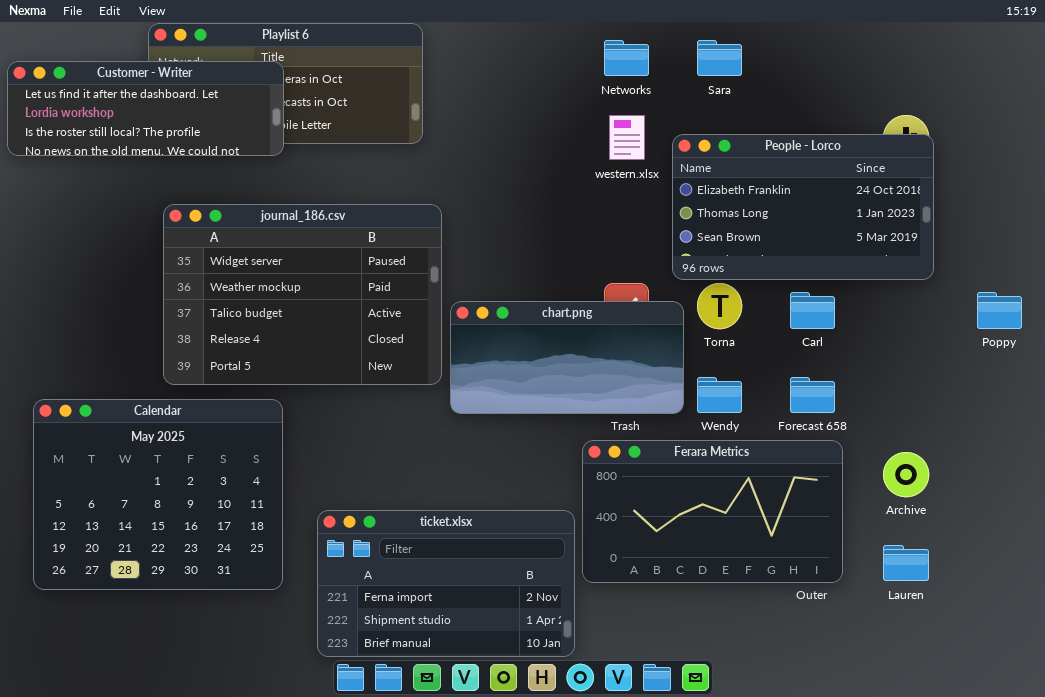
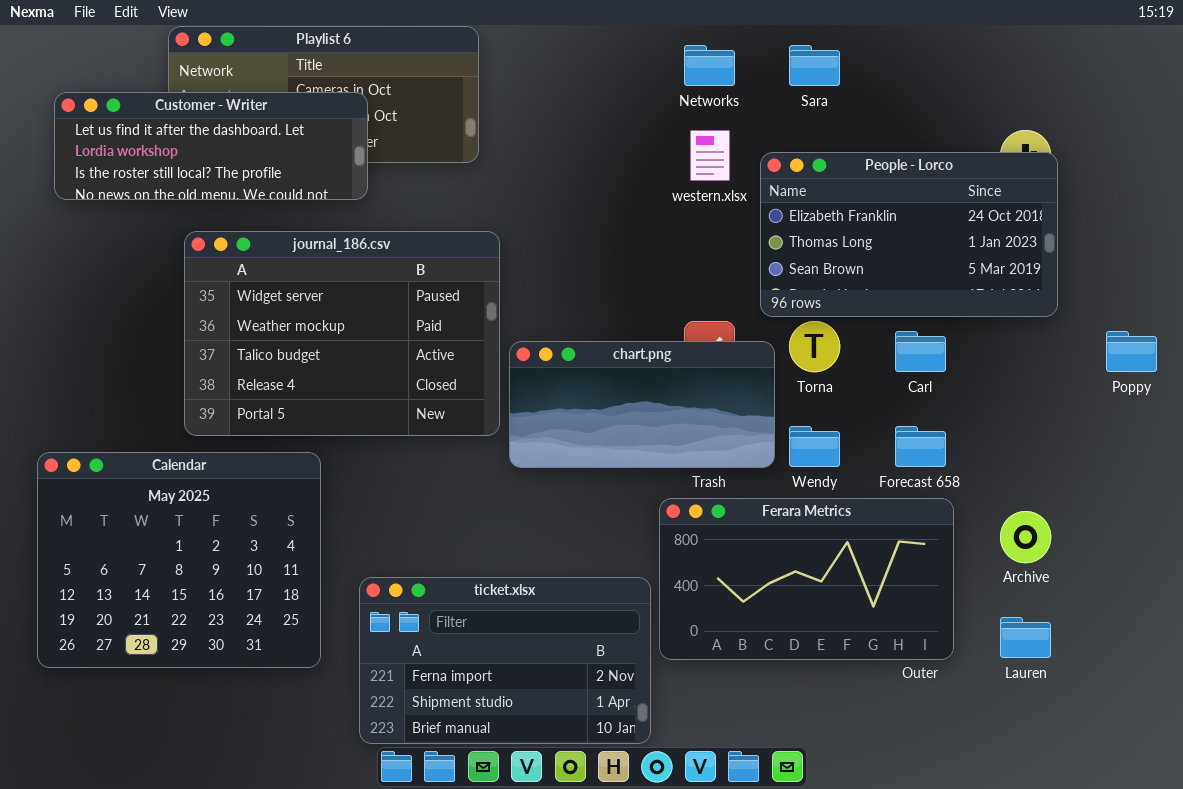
Customer - Writer: [7,61,284,156] -> [54,92,368,200], moved

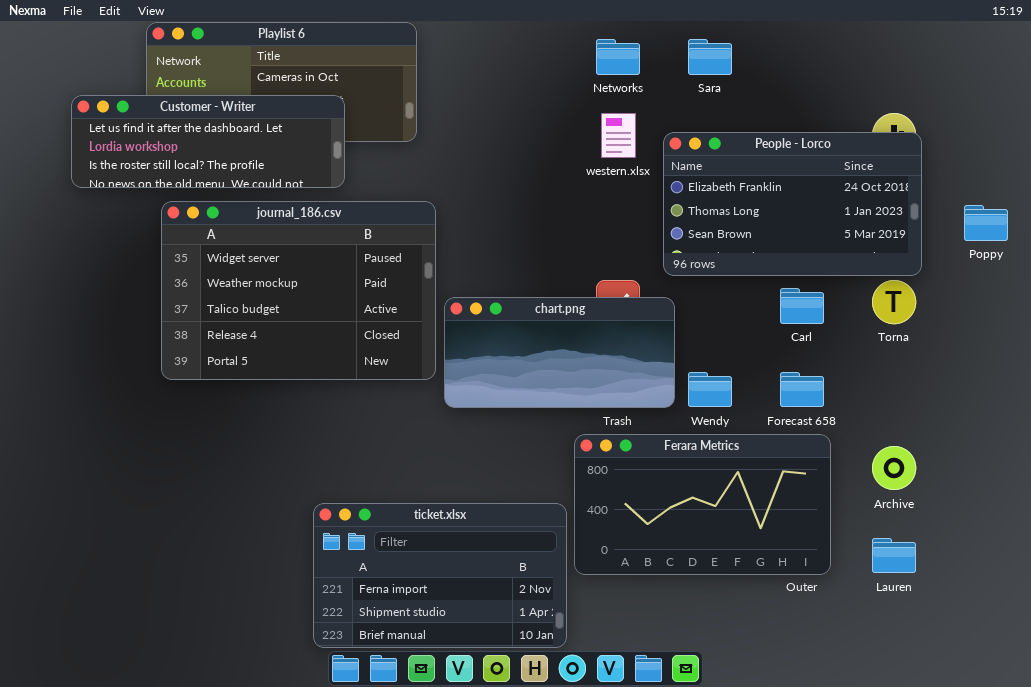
Customer - Writer: [54,92,368,200] -> [71,95,345,188], moved
Torna: [789,321,840,372] -> [872,280,916,324], moved
Poppy: [1106,331,1157,372] -> [964,205,1008,241], moved
Calendar: [37,452,321,668] -> none, closed

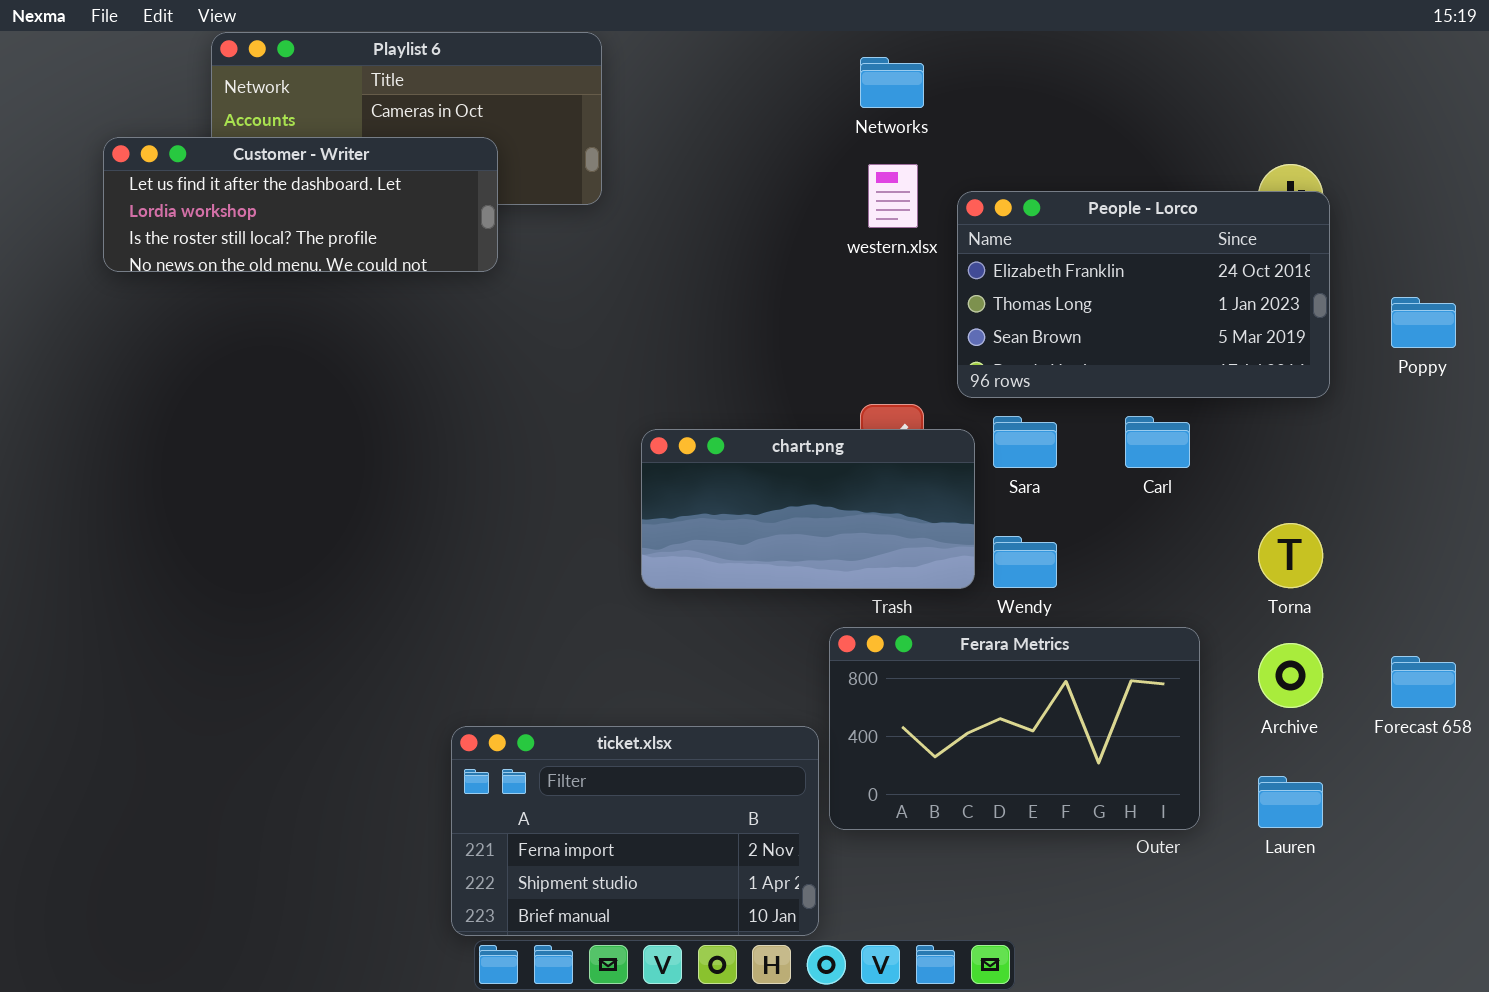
Sara: [688,39,732,75] -> [993,416,1057,468], moved
journal_186.csv: [161,201,436,380] -> none, closed
Torna: [872,280,916,324] -> [1258,523,1323,588], moved
Forecast 658: [780,372,824,407] -> [1391,656,1456,708], moved

